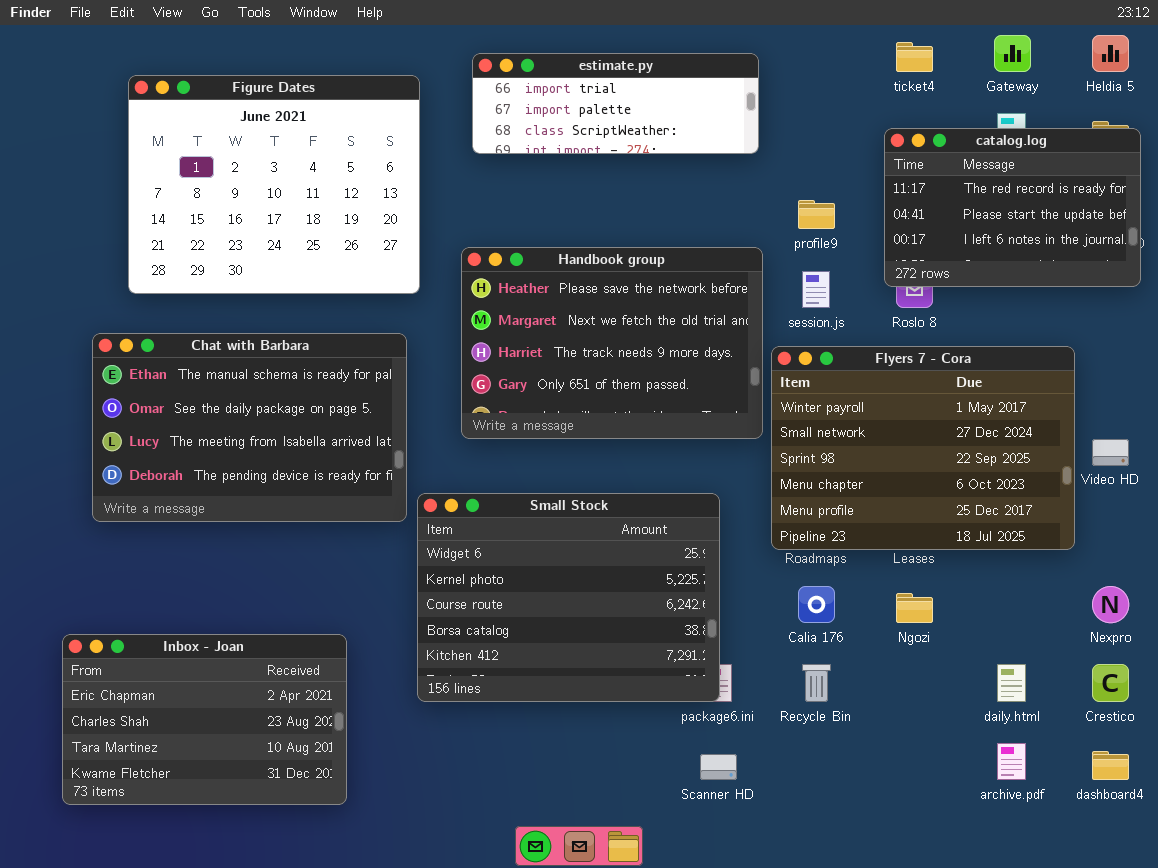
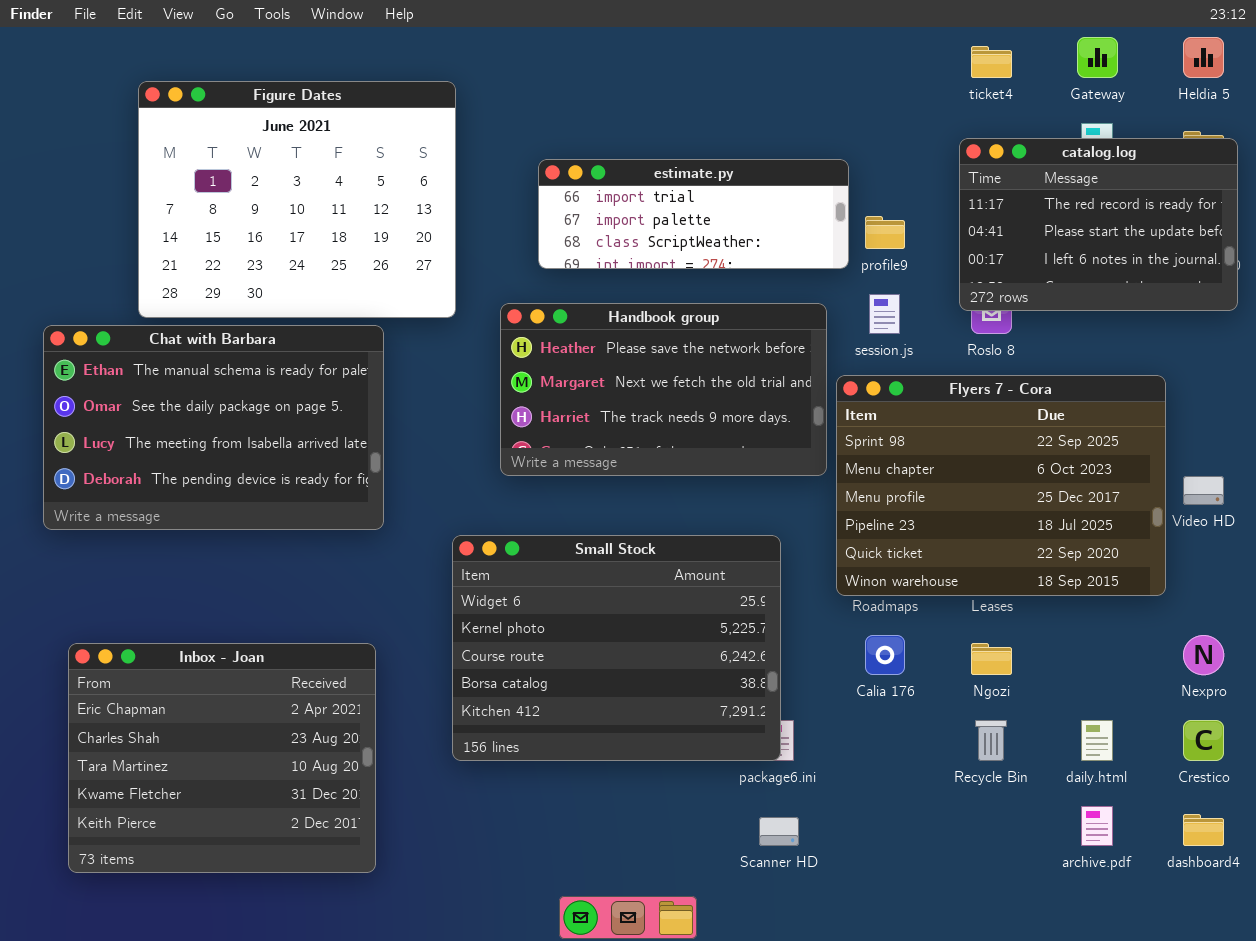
estimate.py: [472,53,759,154] -> [538,159,849,269], moved
Handbook group: [461,247,763,439] -> [500,303,827,476], resized
Chat with Barbara: [92,333,407,522] -> [43,325,384,530], moved
Flyers 7 - Cora: [771,346,1075,550] -> [836,375,1166,596], scrolled down 2 rows
Inbox - Joan: [62,634,347,805] -> [68,643,376,873], resized
Recycle Bin: [802,664,831,702] -> [975,720,1007,761], moved

